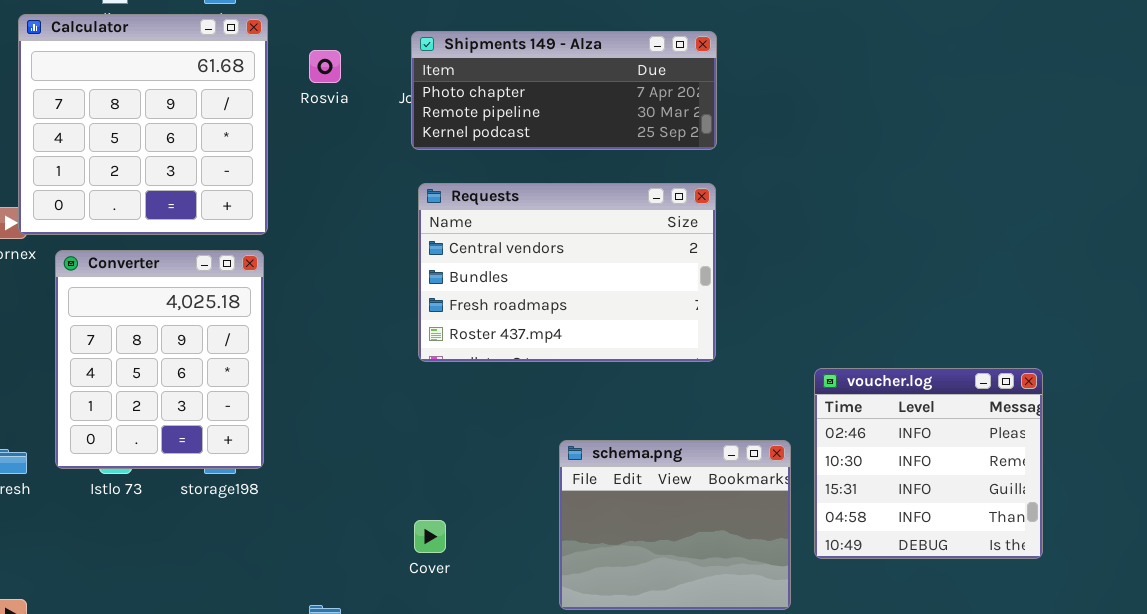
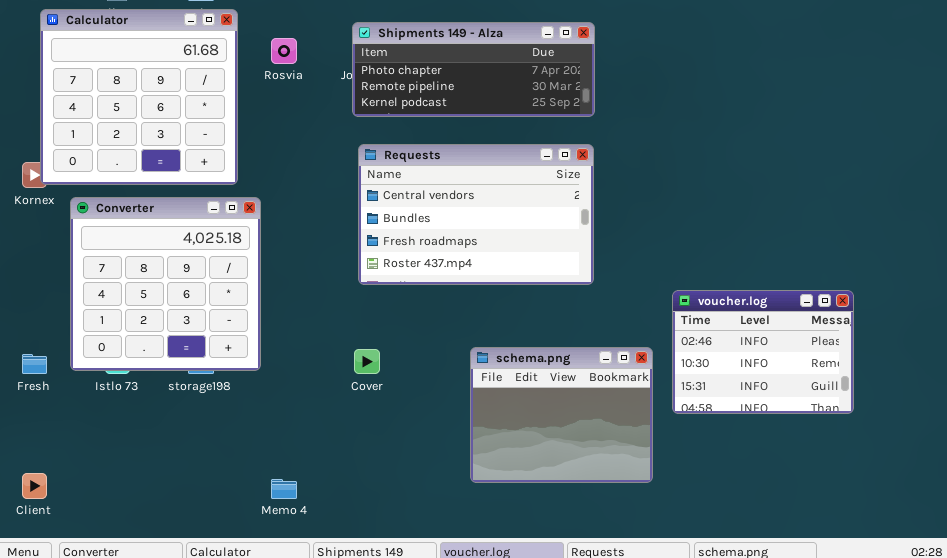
Converter: [55,250,264,469] -> [70,197,261,371], resized
voucher.log: [814,368,1043,559] -> [672,290,854,414], resized
Cover: [414,520,446,553] -> [354,349,380,374], moved

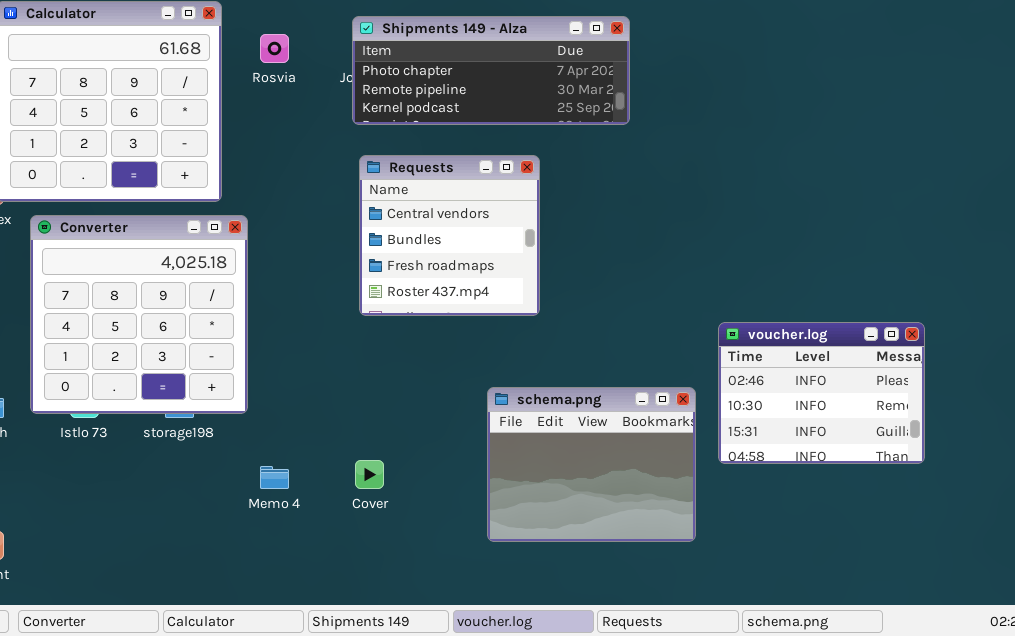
Requests: [358,144,594,285] -> [359,155,540,316], resized
Cover: [354,349,380,374] -> [355,460,384,489], moved
Memo 4: [271,479,297,499] -> [260,466,289,489], moved

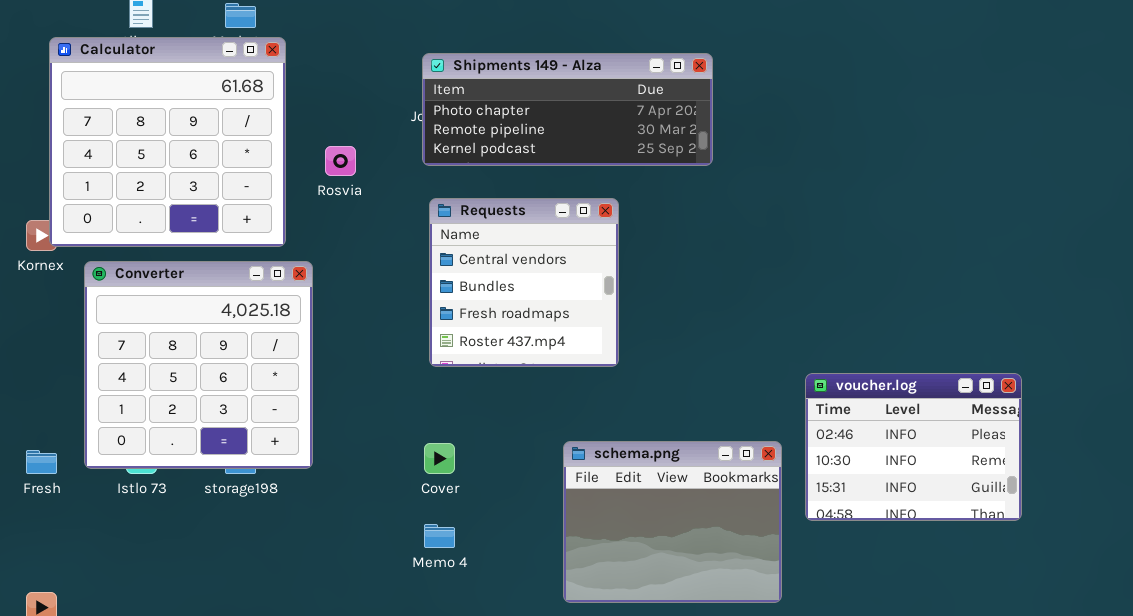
Rosvia: [260,34,289,63] -> [325,146,356,176], moved
Cover: [355,460,384,489] -> [424,443,455,474], moved
Memo 4: [260,466,289,489] -> [424,524,455,548], moved

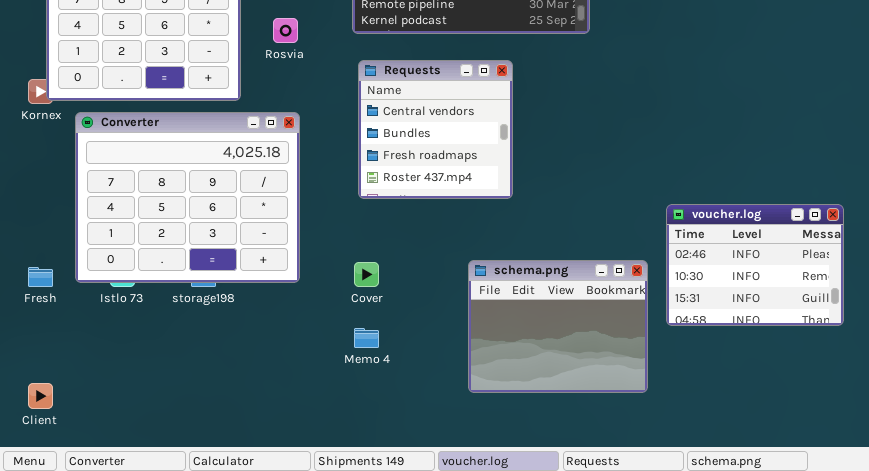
Converter: [84,261,313,469] -> [75,112,300,283], resized

